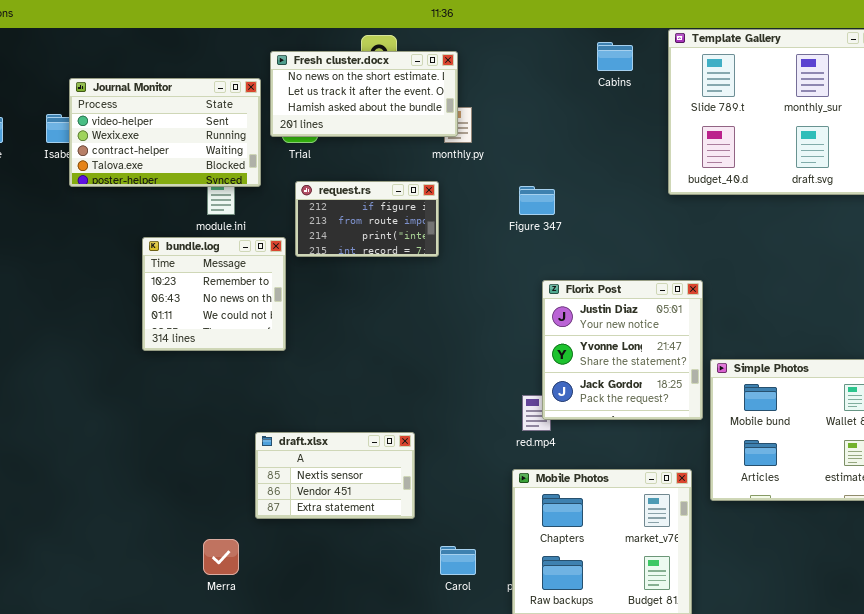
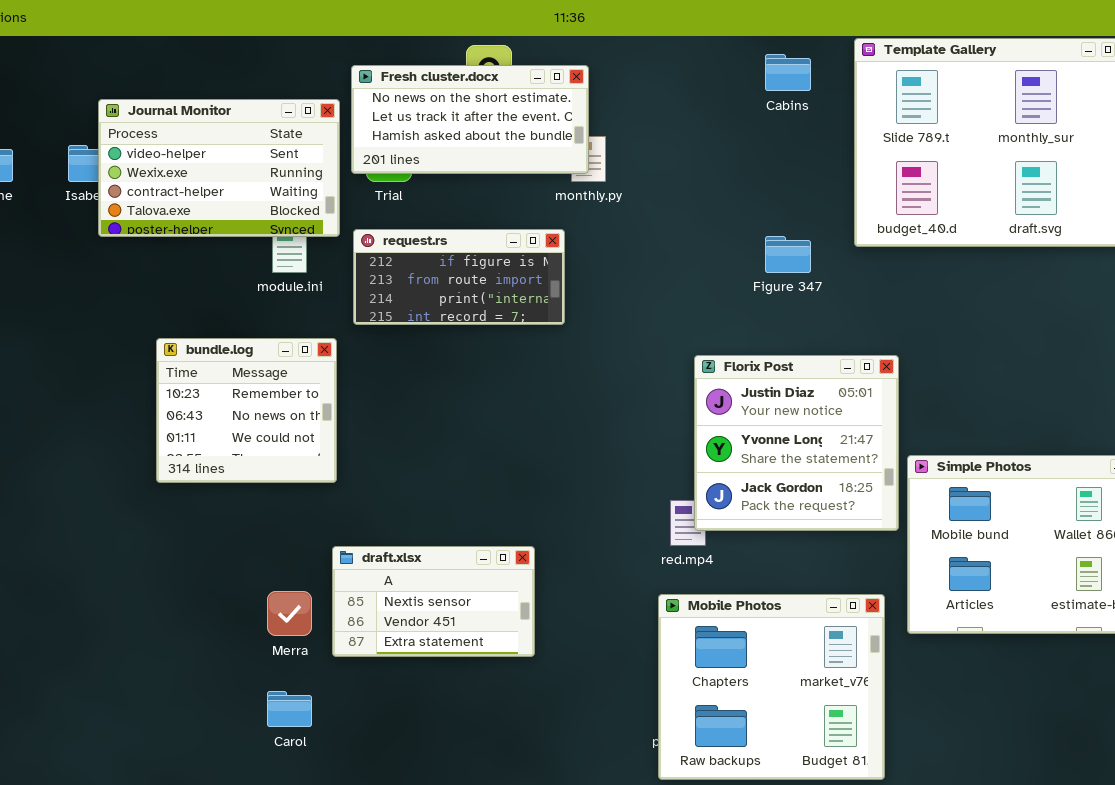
request.rs: [295,181,439,257] -> [353,229,565,325], resized
Figure 347: [519,186,555,215] -> [765,236,811,273], moved
bundle.log: [142,237,286,351] -> [156,338,337,483], moved
Merra: [203,539,239,575] -> [267,591,312,636], moved
Carol: [440,546,476,575] -> [267,691,312,727], moved

